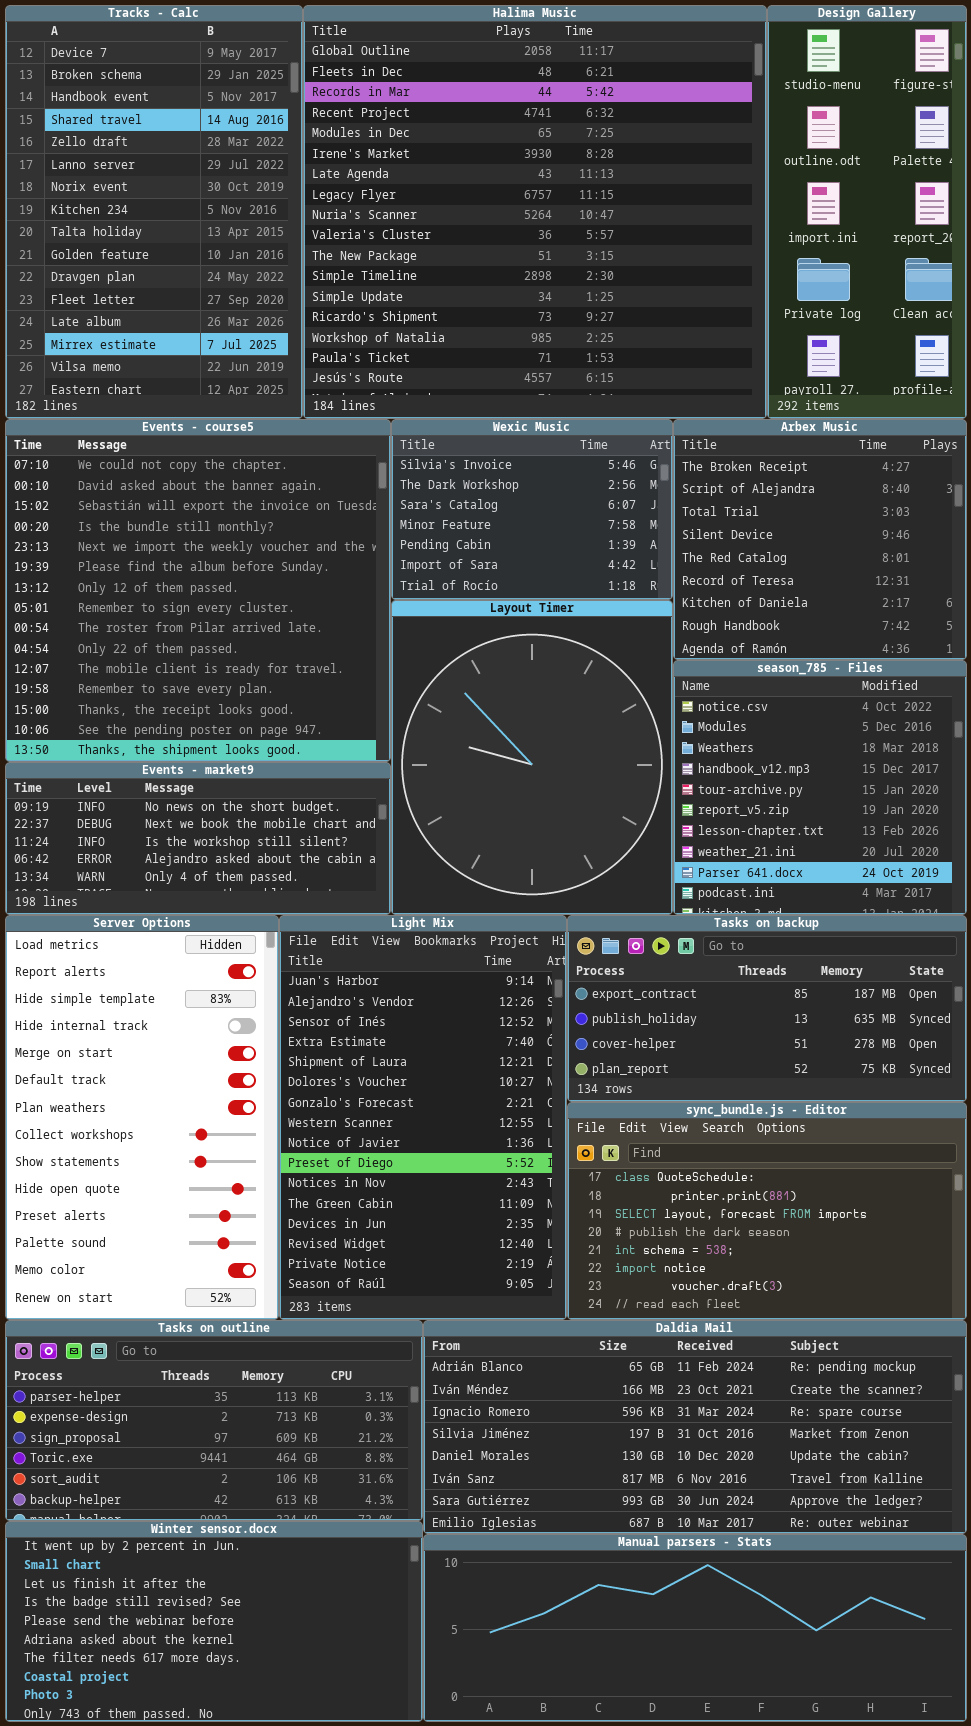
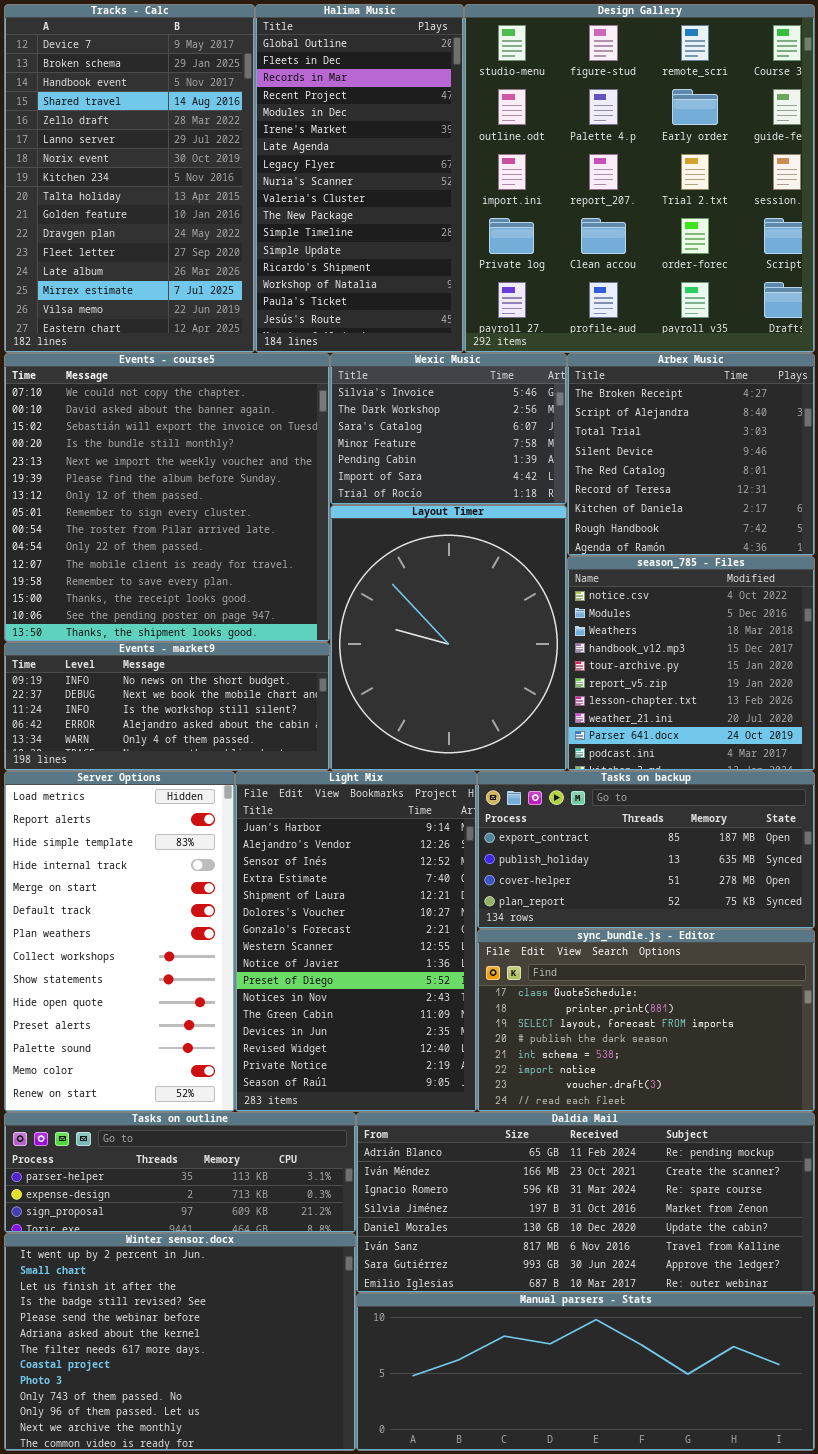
Halima Music: [303,5,767,419] -> [255,4,464,353], resized
Design Gallery: [767,5,967,419] -> [464,4,815,353], resized
Tasks on outline: [5,1320,423,1521] -> [4,1112,356,1233], resized
Winter sensor.docx: [5,1521,423,1722] -> [4,1233,356,1451], resized

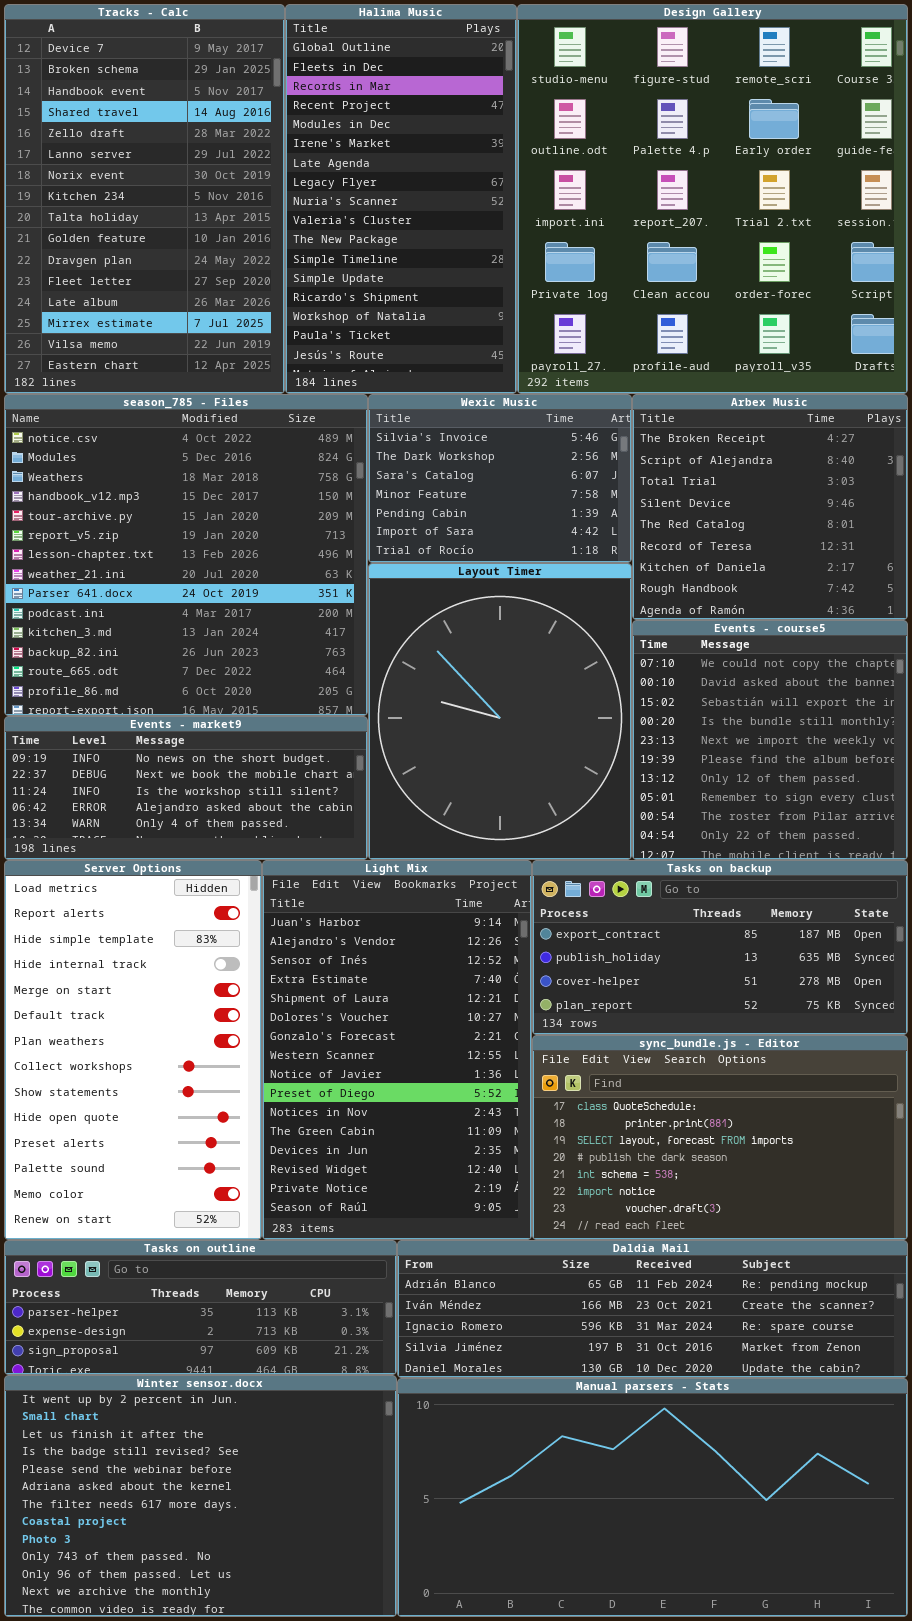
Events - course5: [4,353,330,642] -> [632,620,908,860], moved, resized
season_785 - Files: [567,556,815,771] -> [4,394,368,716], moved, resized
Daldia Mail: [356,1112,815,1293] -> [397,1240,908,1378], resized
Manual parsers - Stats: [356,1293,815,1451] -> [397,1378,908,1617], resized

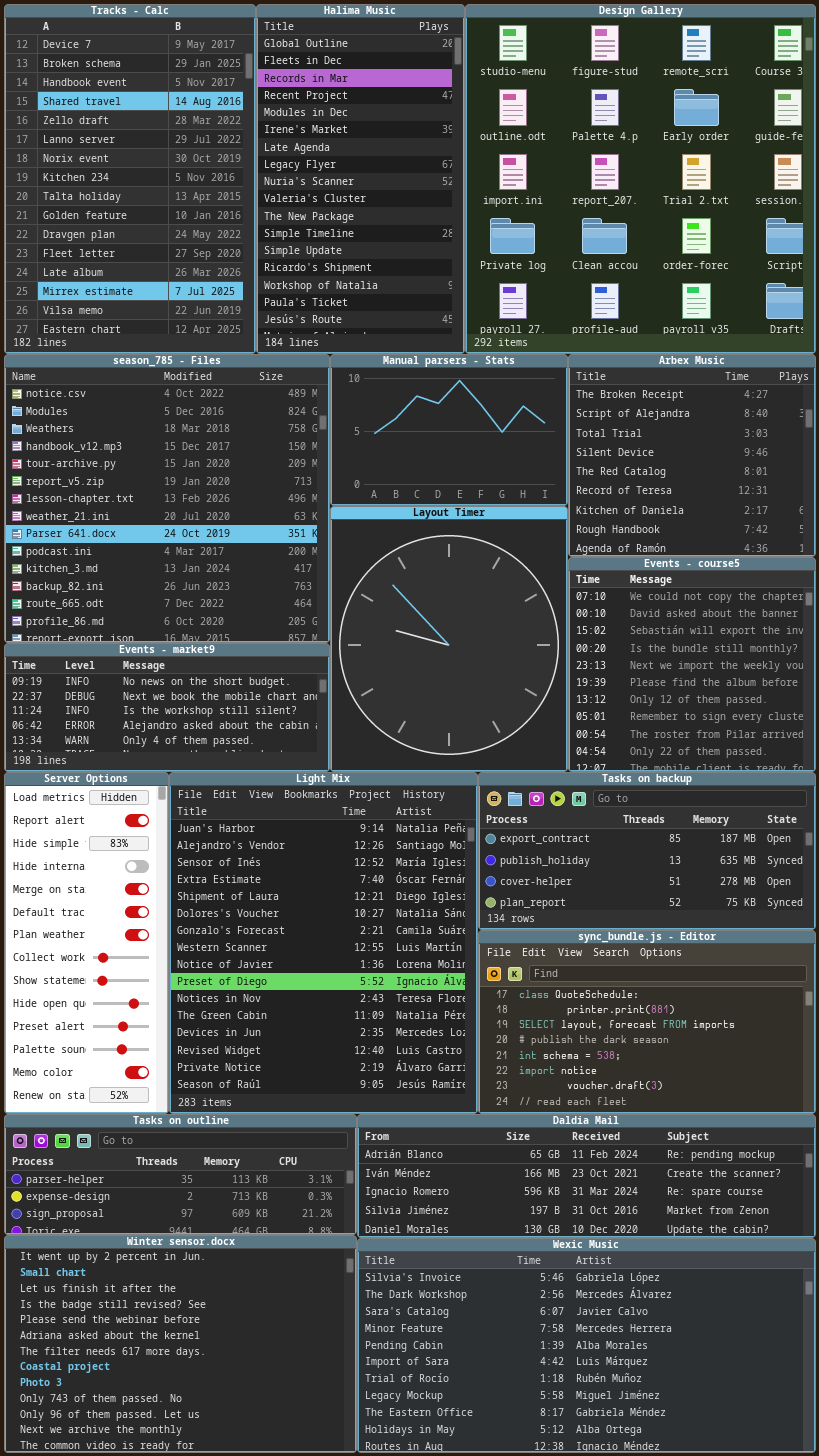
Wexic Music: [368,394,632,563] -> [357,1238,816,1453], moved, resized
Server Options: [4,860,262,1240] -> [4,772,169,1114], resized
Light Mix: [262,860,532,1240] -> [169,772,478,1114], resized
Manual parsers - Stats: [397,1378,908,1617] -> [330,354,568,506], moved, resized

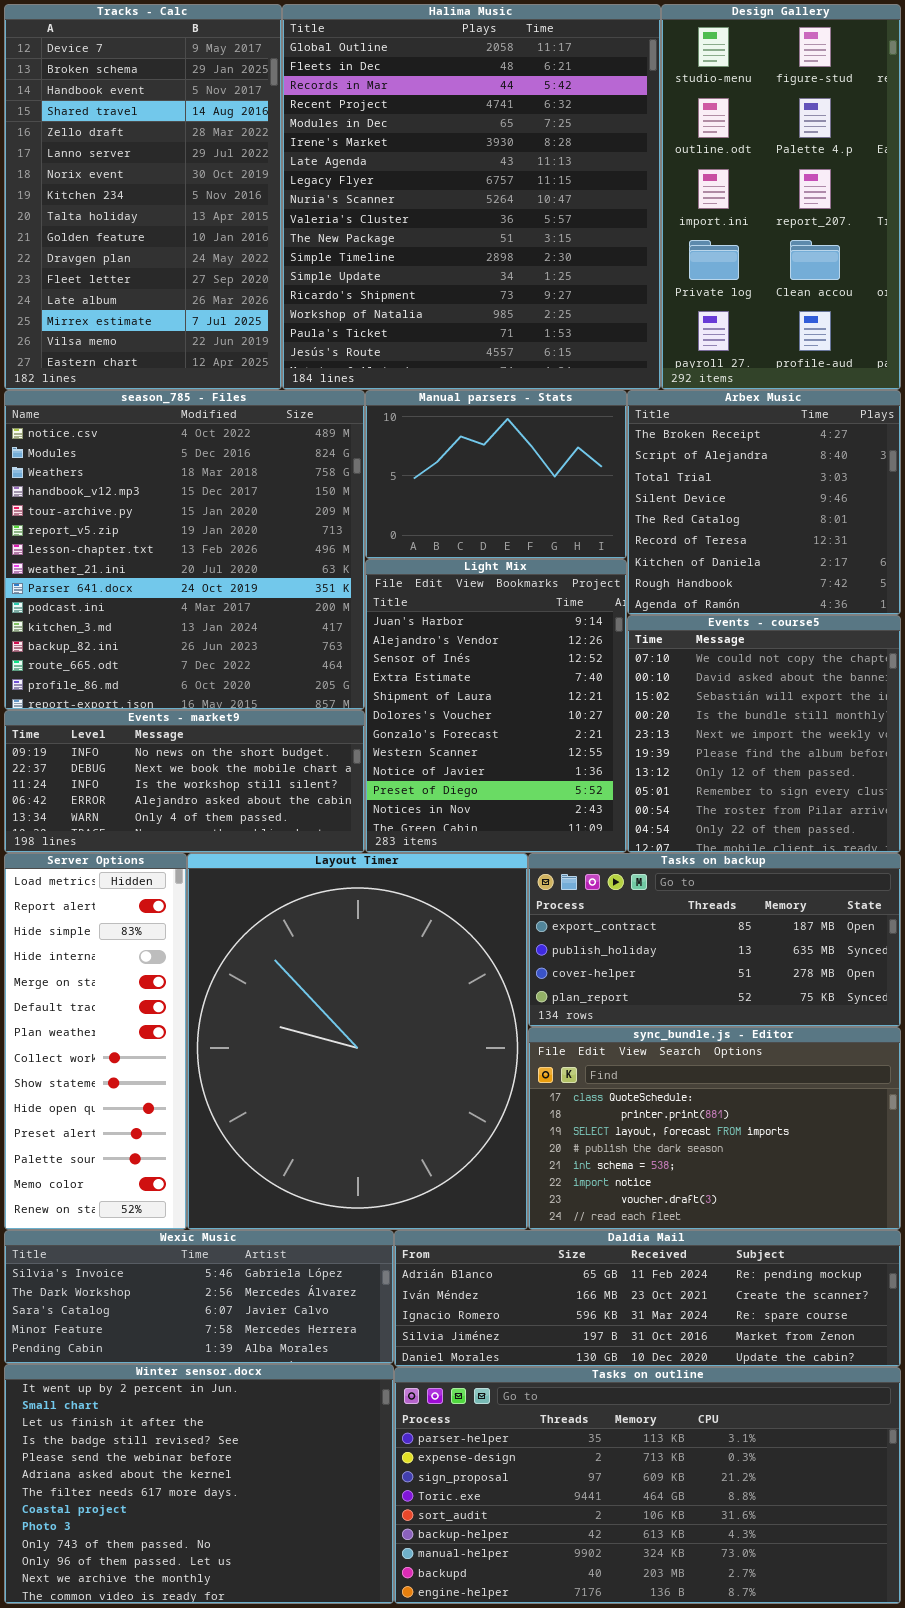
Halima Music: [256,4,465,354] -> [282,4,661,390], resized
Design Gallery: [465,4,816,354] -> [661,4,901,390], resized
Layout Timer: [330,506,568,772] -> [187,853,528,1230], moved, resized
Light Mix: [169,772,478,1114] -> [365,559,627,853], moved, resized
Tasks on outline: [4,1114,357,1235] -> [394,1367,901,1604], moved, resized
Wexic Music: [357,1238,816,1453] -> [4,1230,394,1364], moved, resized

